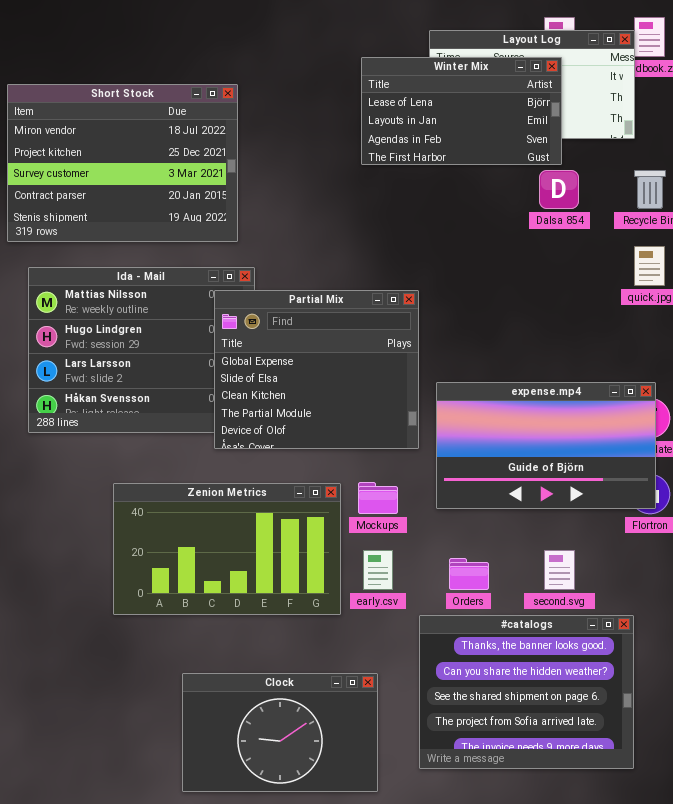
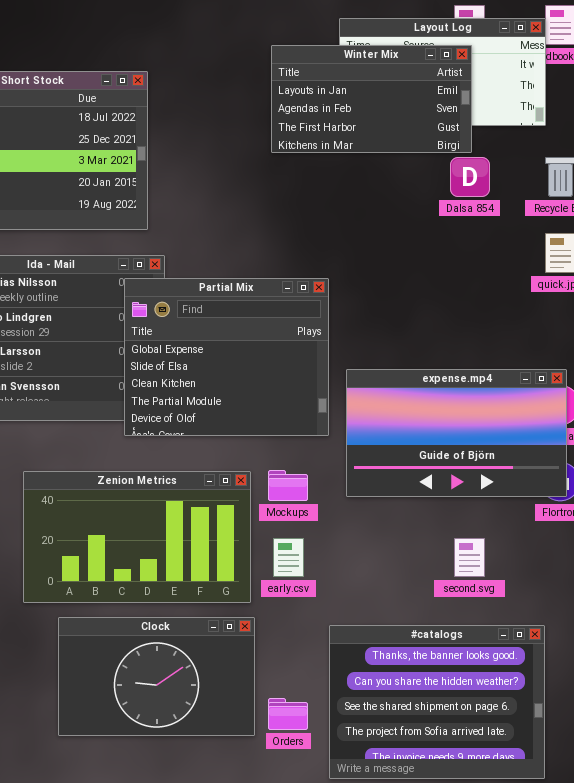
Winter Mix: [361,57,562,165] -> [271,45,472,153], scrolled down 1 row
Orders: [449,558,489,590] -> [268,698,308,730], moved
#catalogs: [419,615,634,769] -> [329,625,545,779], moved
Clock: [182,673,378,792] -> [58,617,255,736], moved

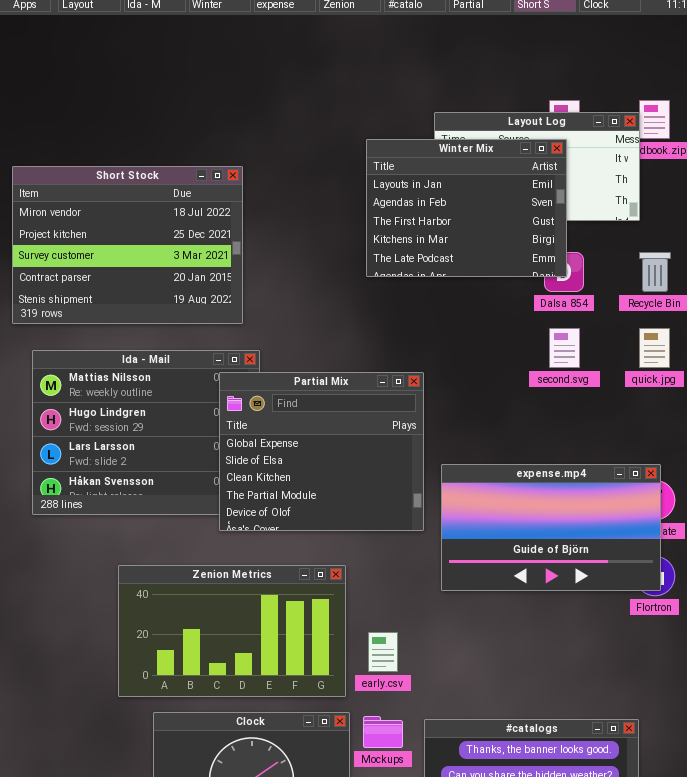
Winter Mix: [271,45,472,153] -> [366,139,567,277], resized
Mockups: [268,470,308,501] -> [363,716,403,748], moved
second.svg: [454,538,485,577] -> [549,328,580,368], moved

